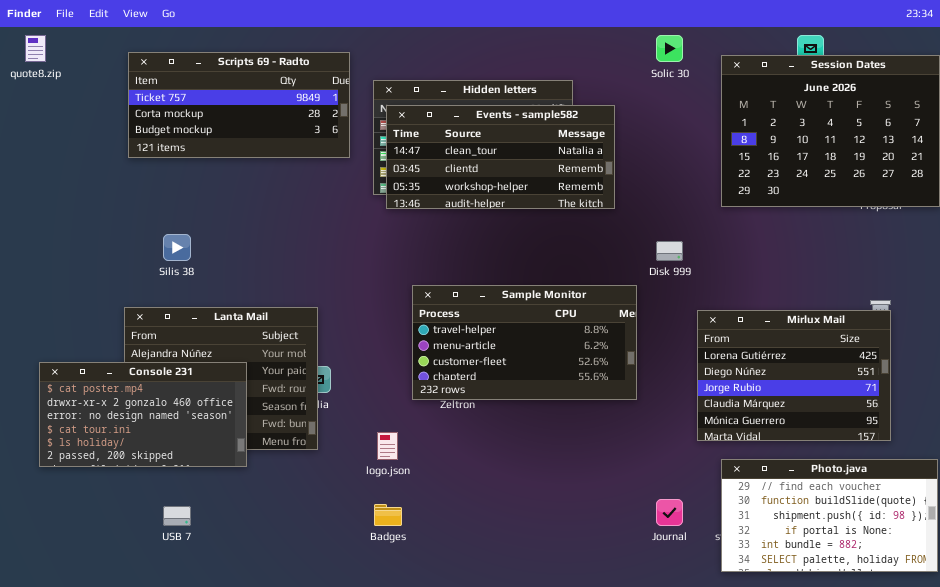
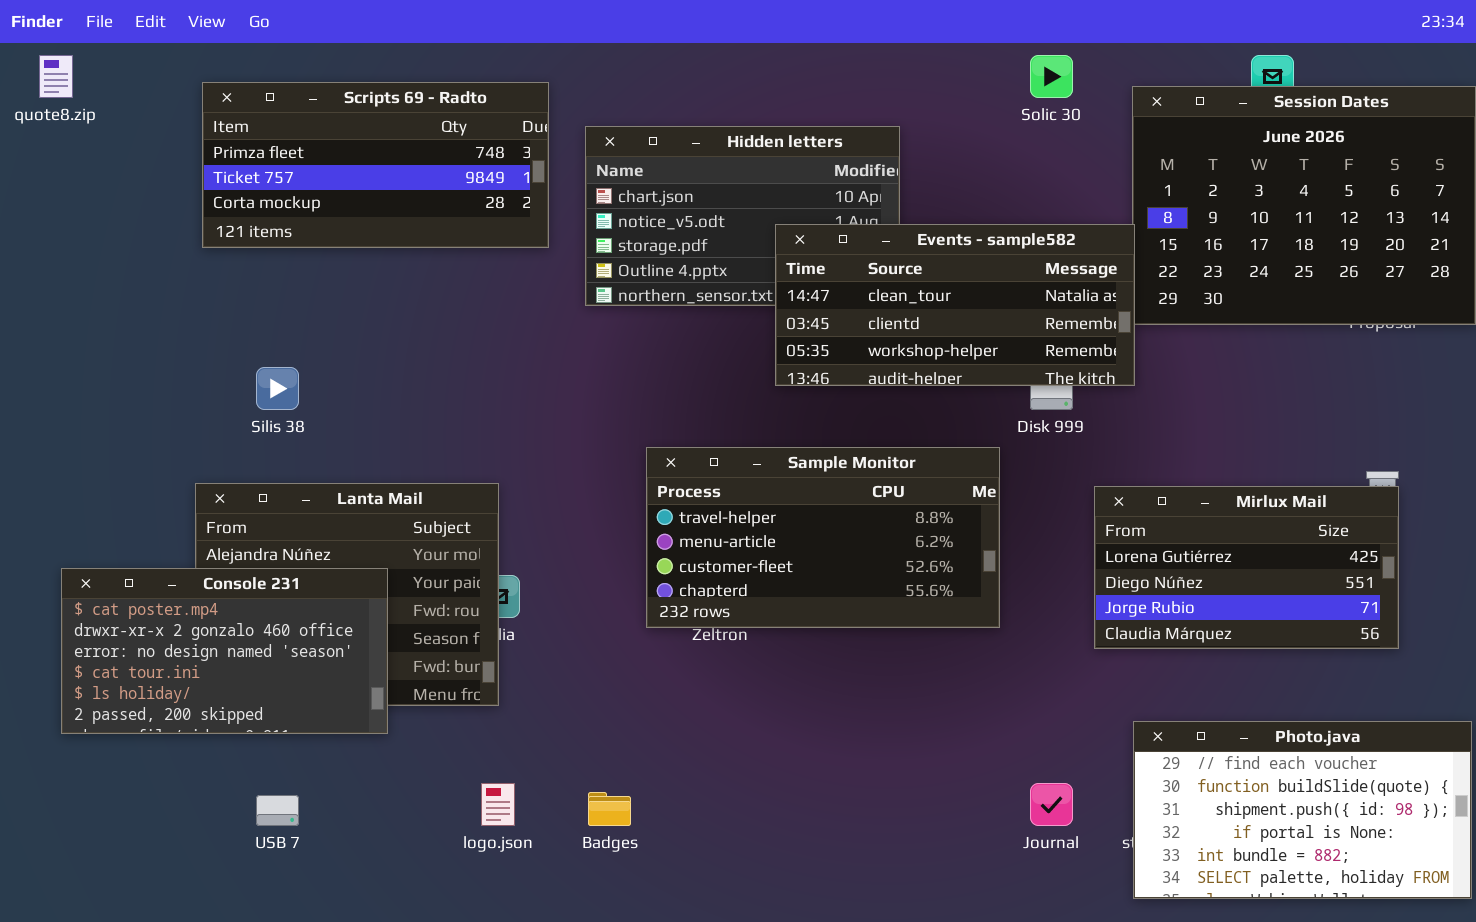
Scripts 69 - Radto: [128,52,350,158] -> [202,82,549,248], scrolled up 1 row
Events - sample582: [386,105,615,209] -> [775,224,1135,386], moved
Mirlux Mail: [697,310,891,441] -> [1094,486,1399,649], resized
logo.json: [377,432,398,460] -> [481,783,515,826], moved

